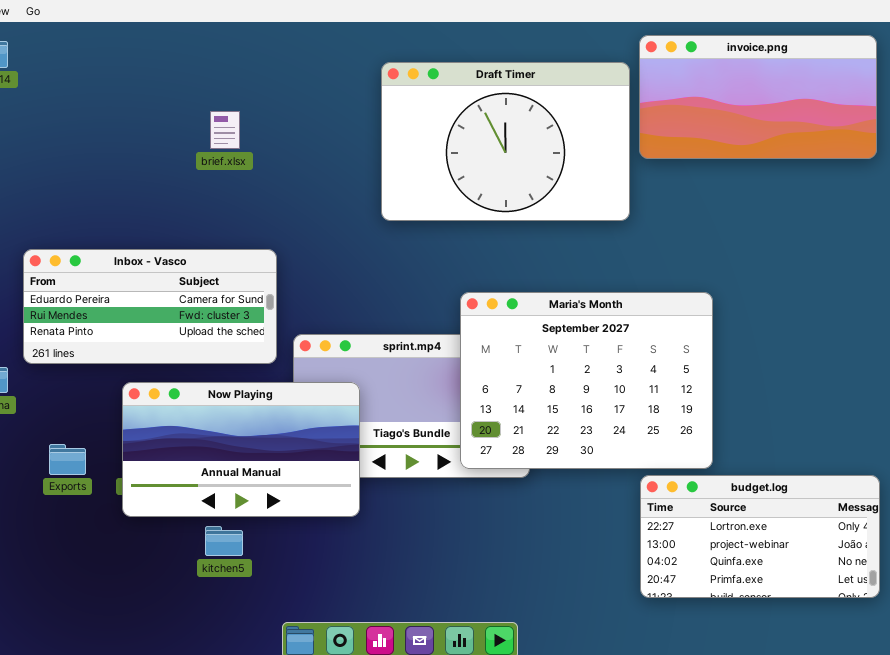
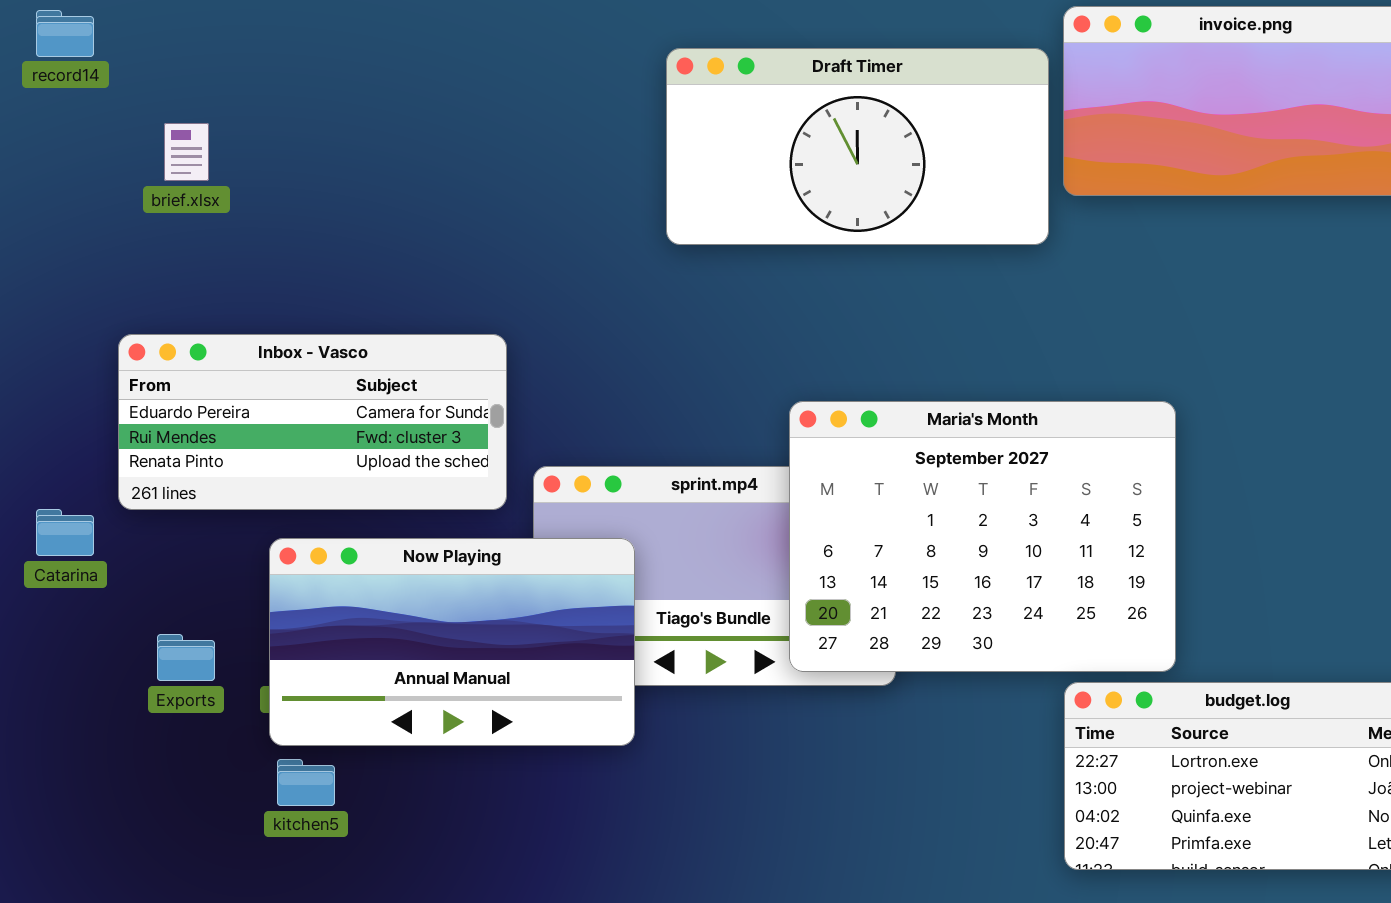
Draft Timer: [381,62,630,221] -> [666,48,1049,245], resized
brief.xlsx: [210,111,240,149] -> [164,123,209,181], moved
kitchen5: [205,526,243,556] -> [277,759,335,806], moved

